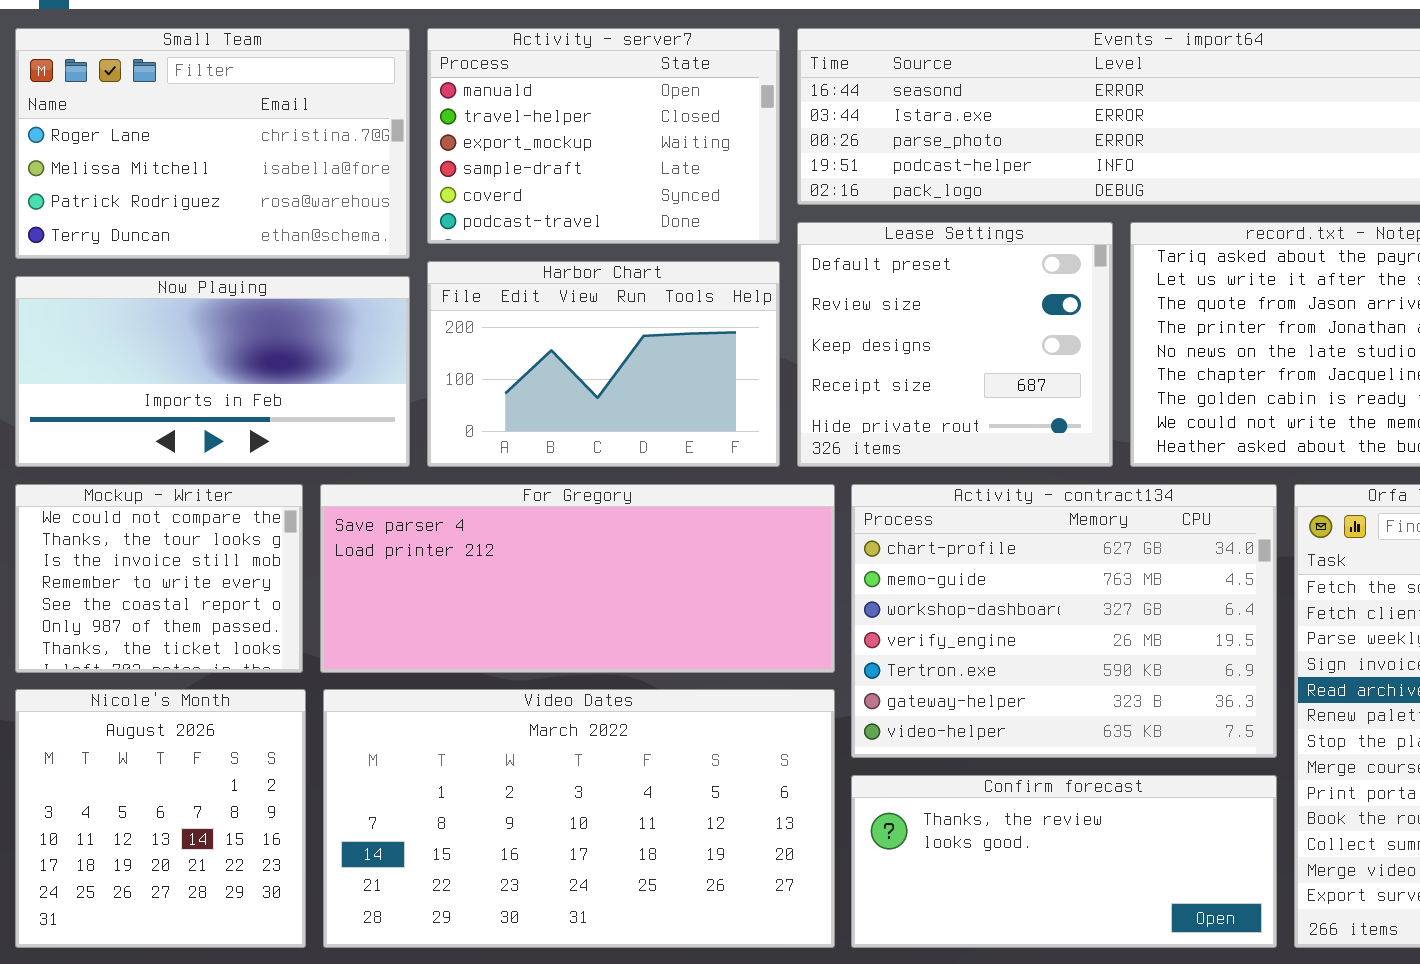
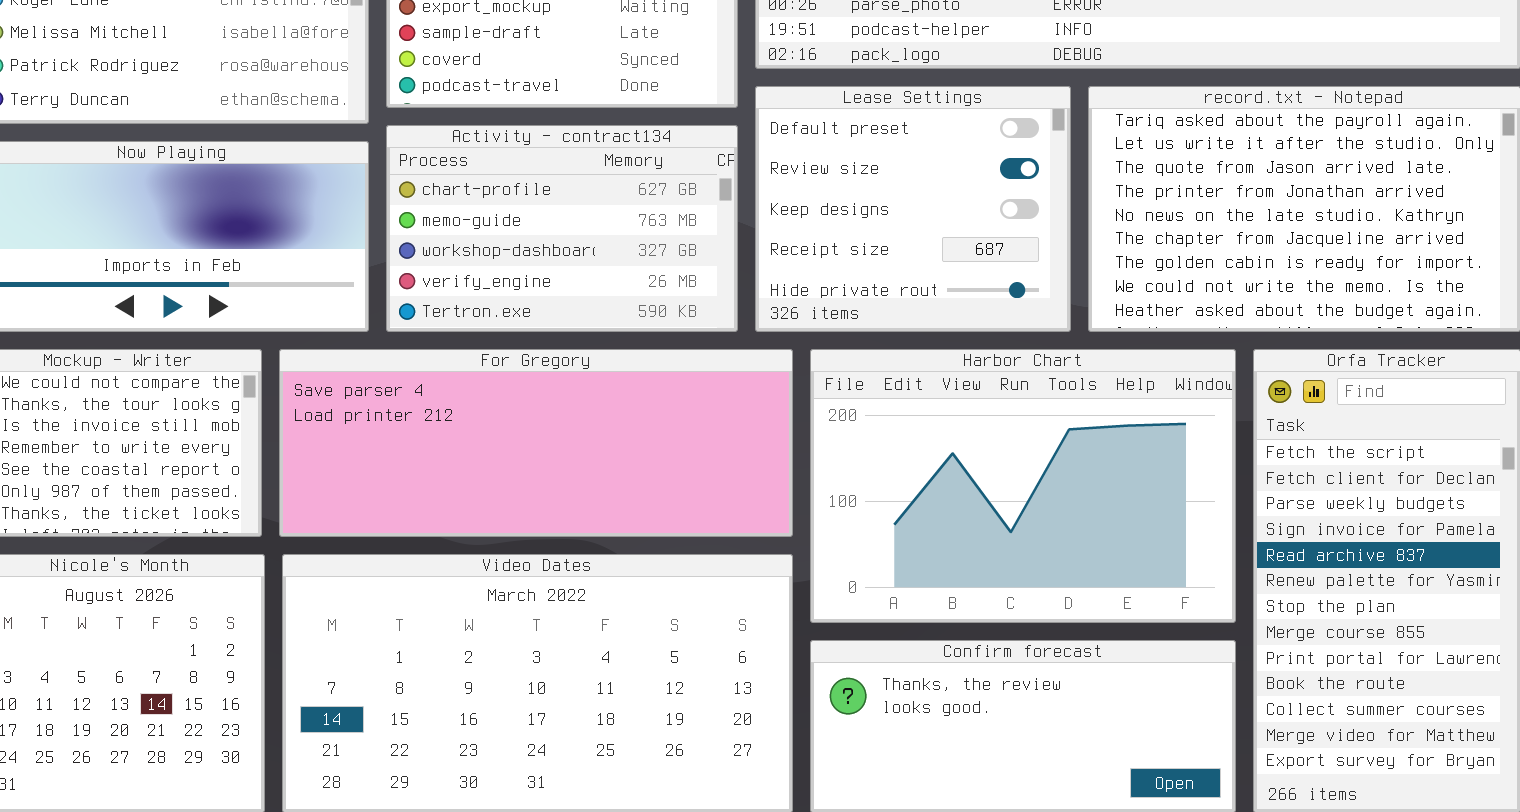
Harbor Chart: [427,261,780,467] -> [810,349,1236,623], moved, resized
Activity - contract134: [851,484,1277,758] -> [386,125,738,332], moved, resized

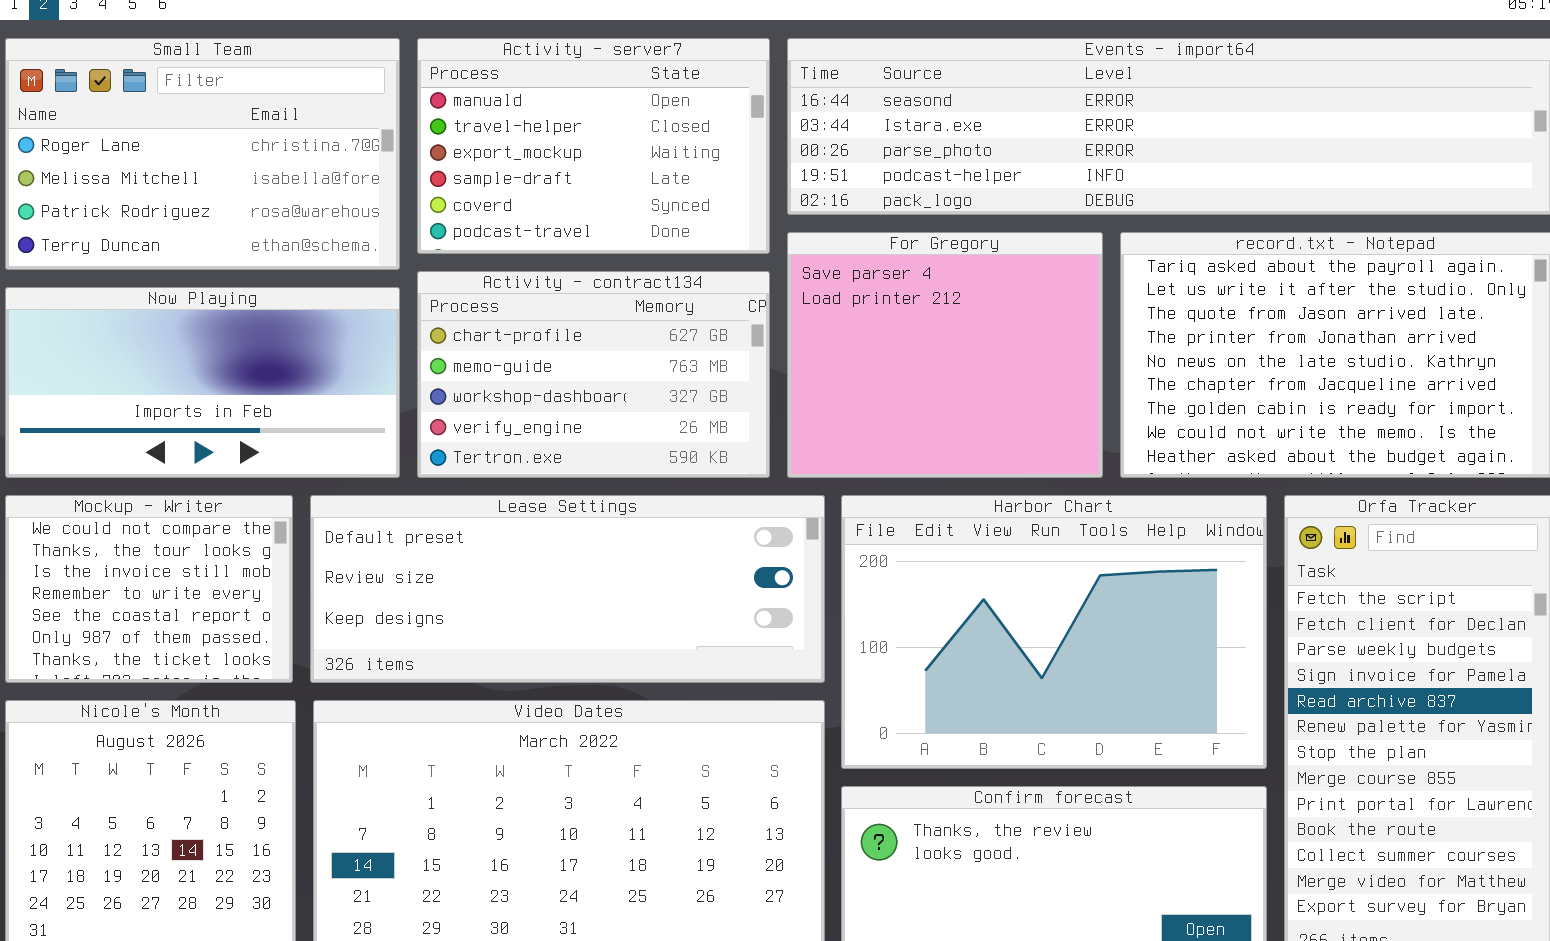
Lease Settings: [755,86,1071,332] -> [310,495,825,683], moved, resized
For Gregory: [279,349,793,537] -> [787,232,1103,478], moved, resized

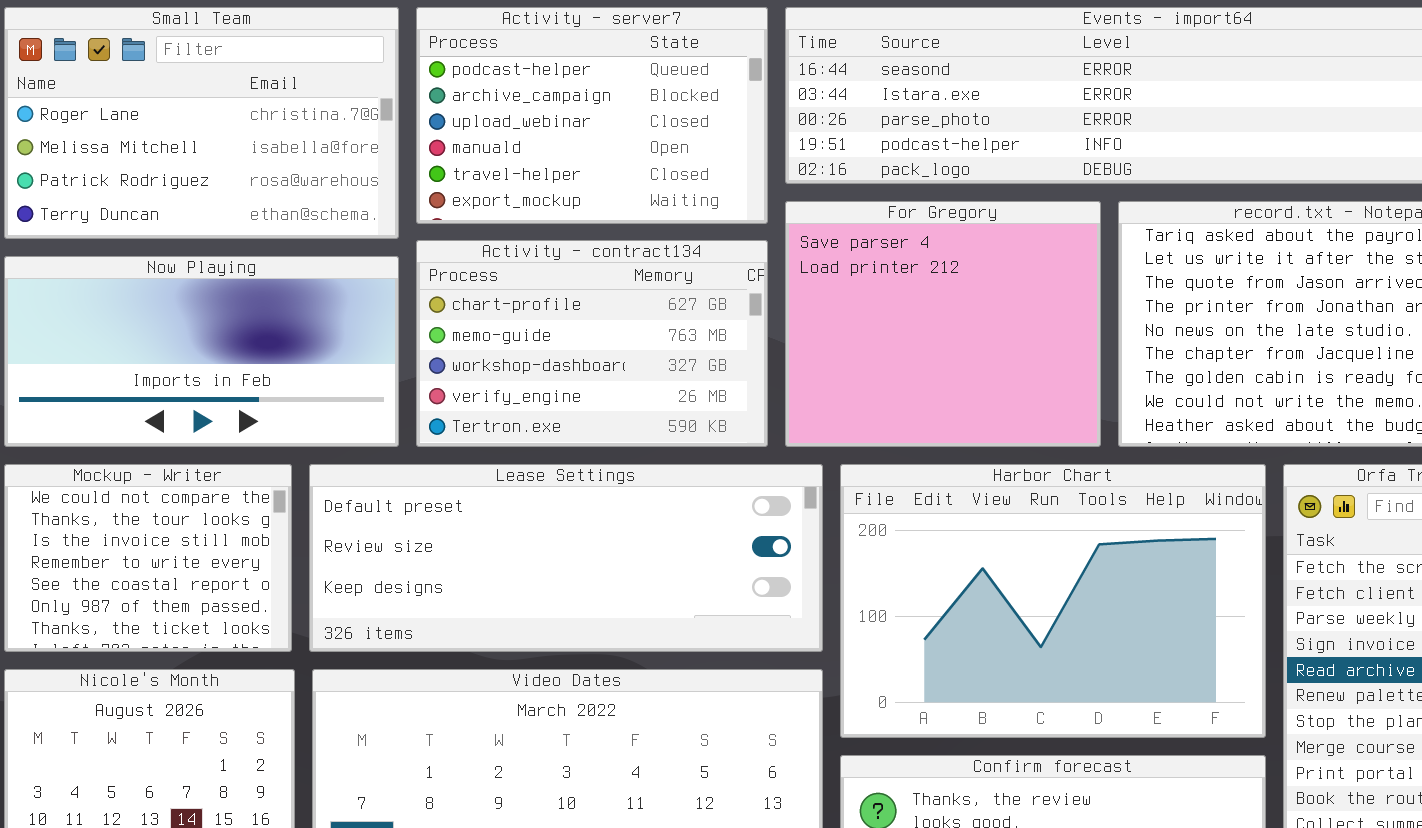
Activity - server7: [417,38,770,254] -> [416,7,768,224], scrolled up 3 rows

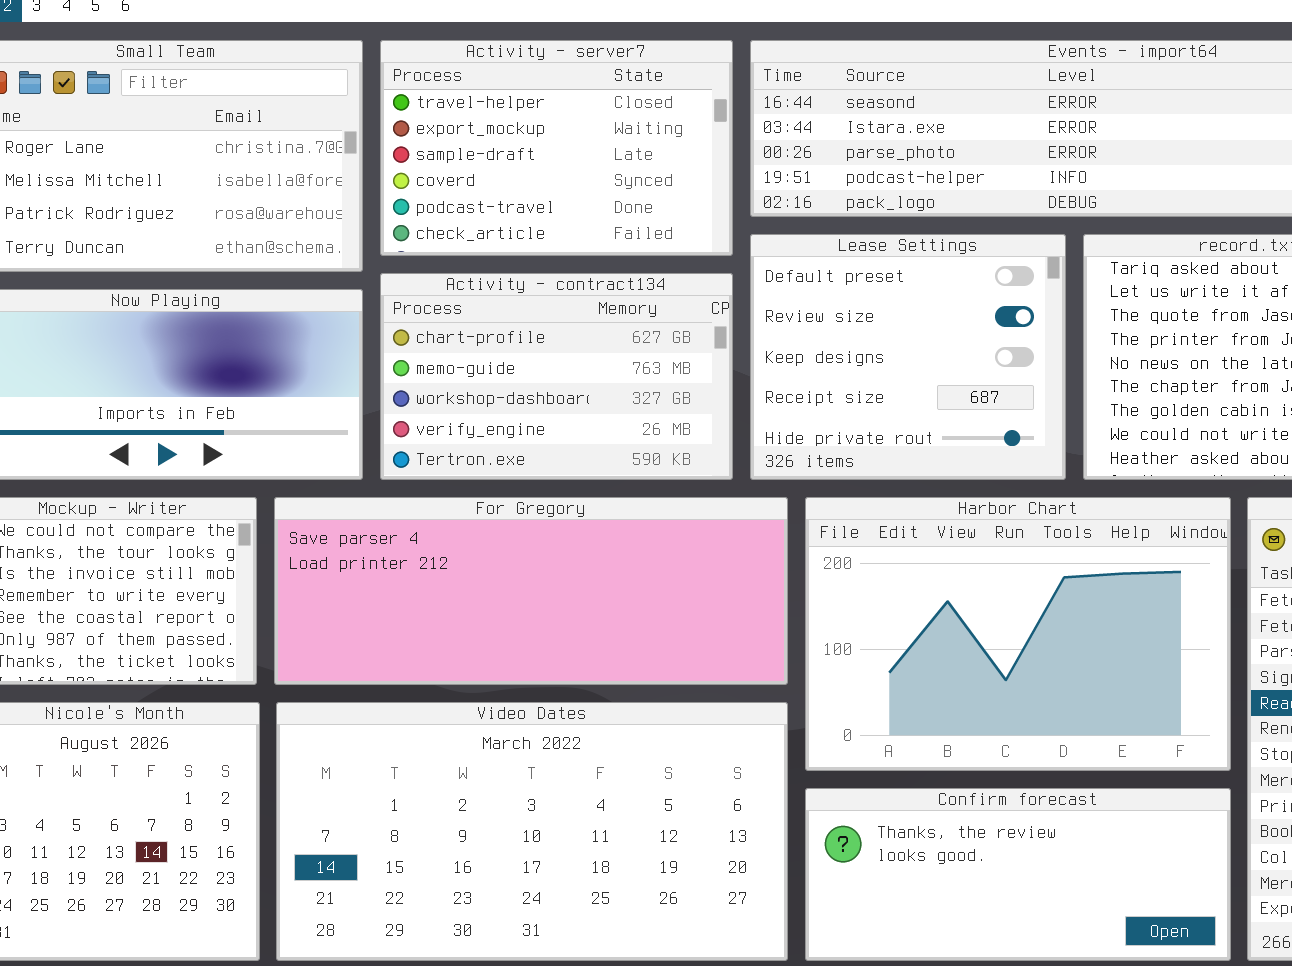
Activity - server7: [416,7,768,224] -> [380,40,733,256], scrolled down 4 rows
For Gregory: [785,201,1101,447] -> [274,497,788,685], moved, resized
Lease Settings: [309,464,823,652] -> [750,234,1066,480], moved, resized

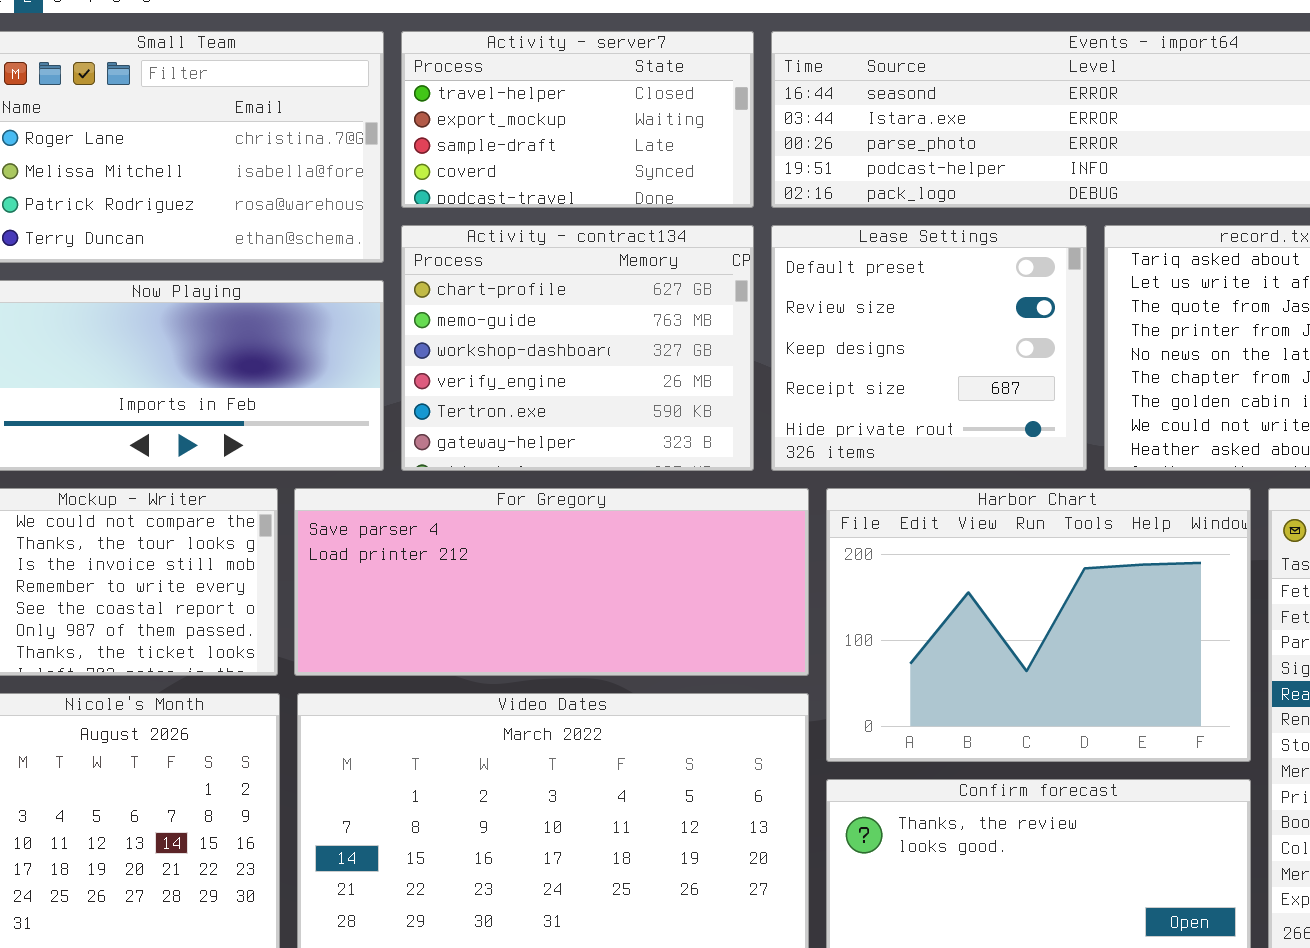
Activity - server7: [380,40,733,256] -> [401,31,754,208], resized
Activity - contract134: [380,273,733,480] -> [401,225,754,471], resized

